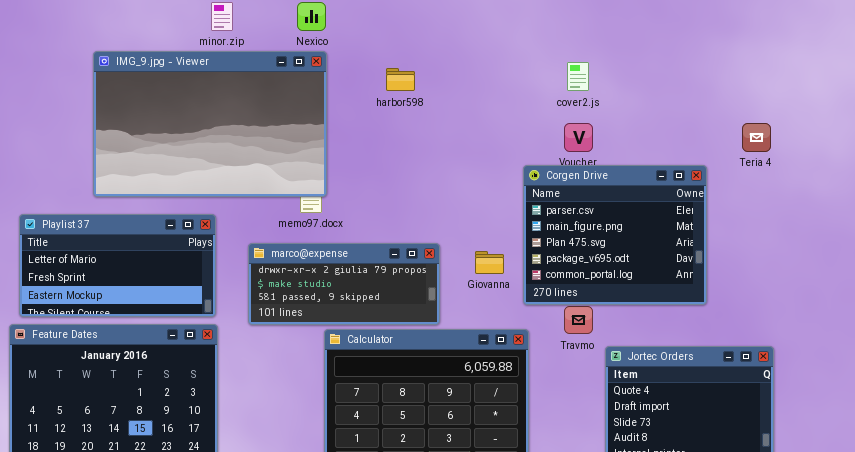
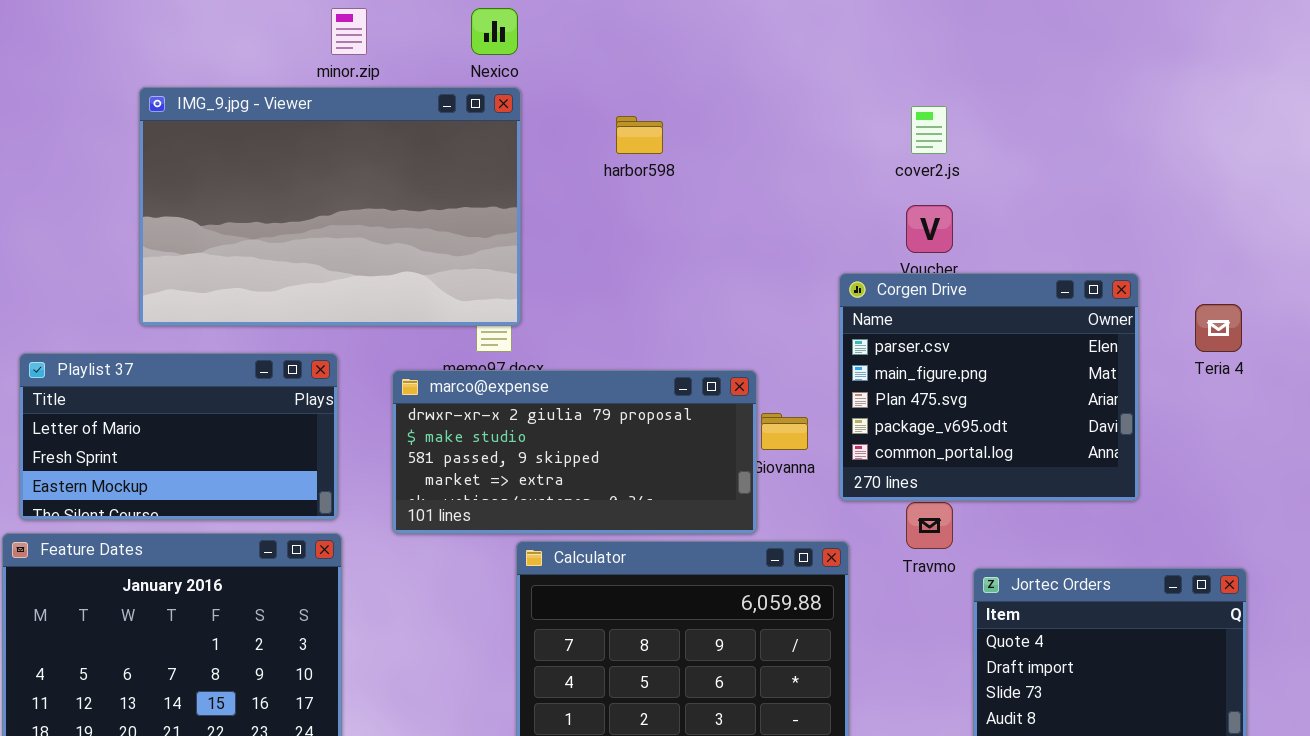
Teria 4: [742,123,771,152] -> [1195,304,1242,352], moved
marco@expense: [248,243,440,325] -> [392,370,757,534], resized

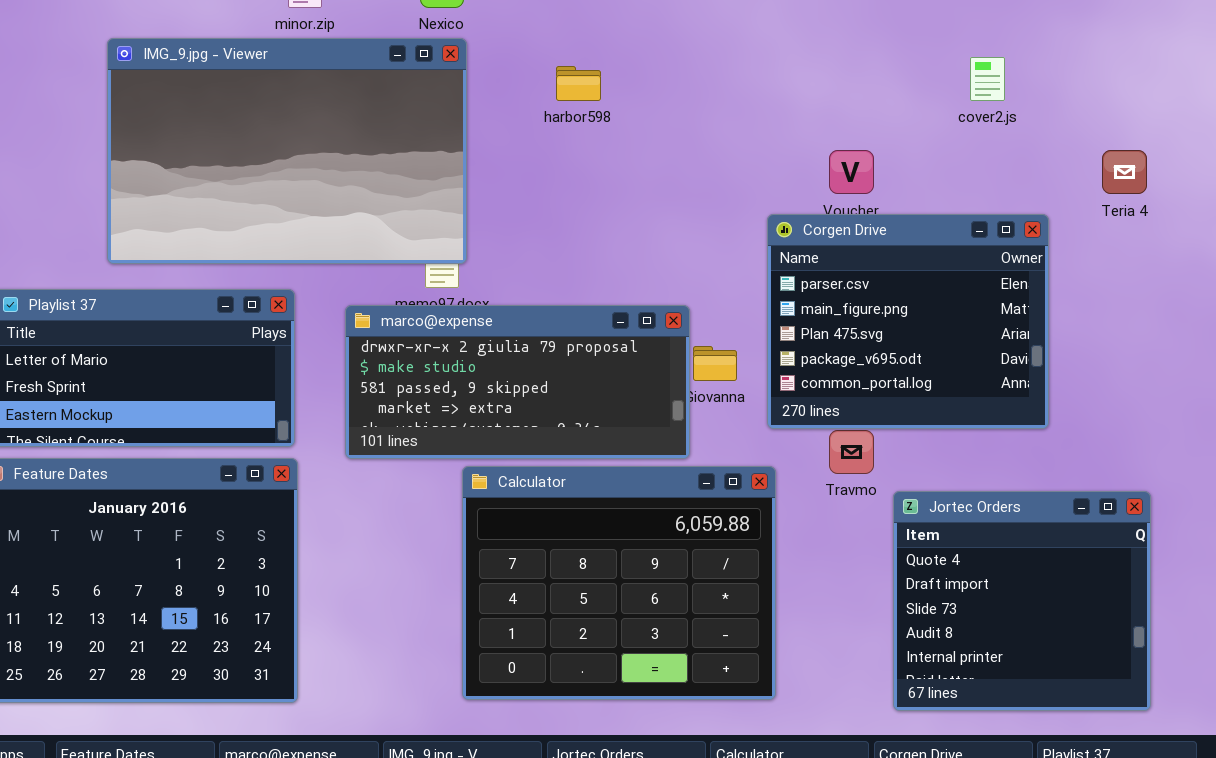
cover2.js: [911,106,947,154] -> [970,57,1005,101], moved
Teria 4: [1195,304,1242,352] -> [1102,150,1147,194], moved

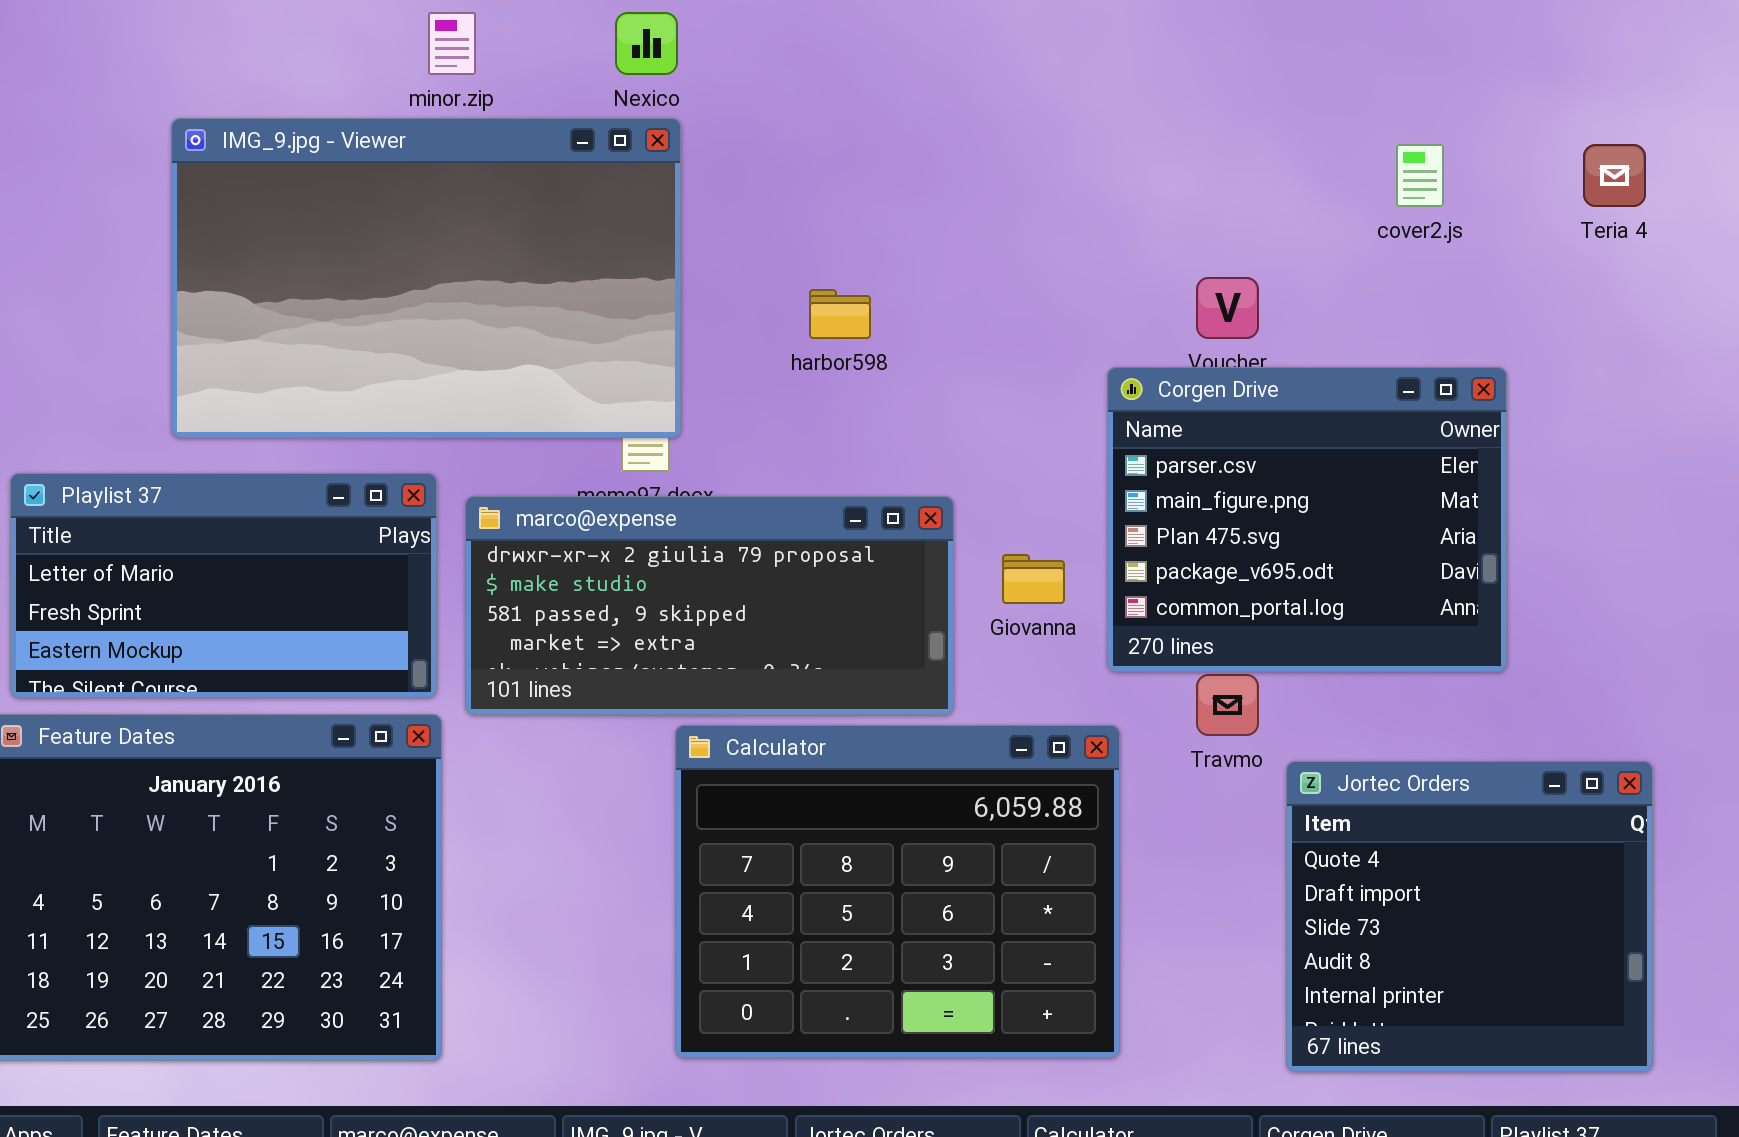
harbor598: [556,66,601,101] -> [809,289,871,339], moved
Teria 4: [1102,150,1147,194] -> [1583,144,1646,207], moved
marco@expense: [345,305,690,459] -> [465,496,954,715], moved

